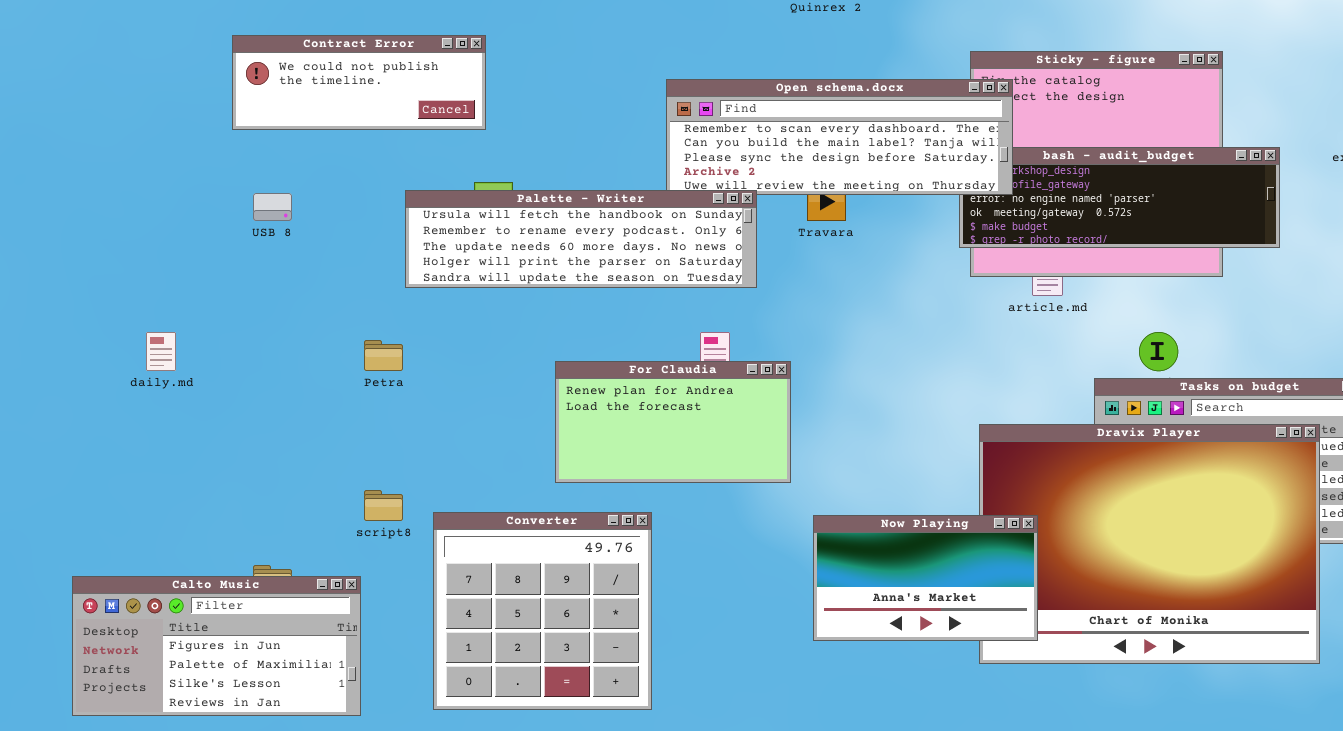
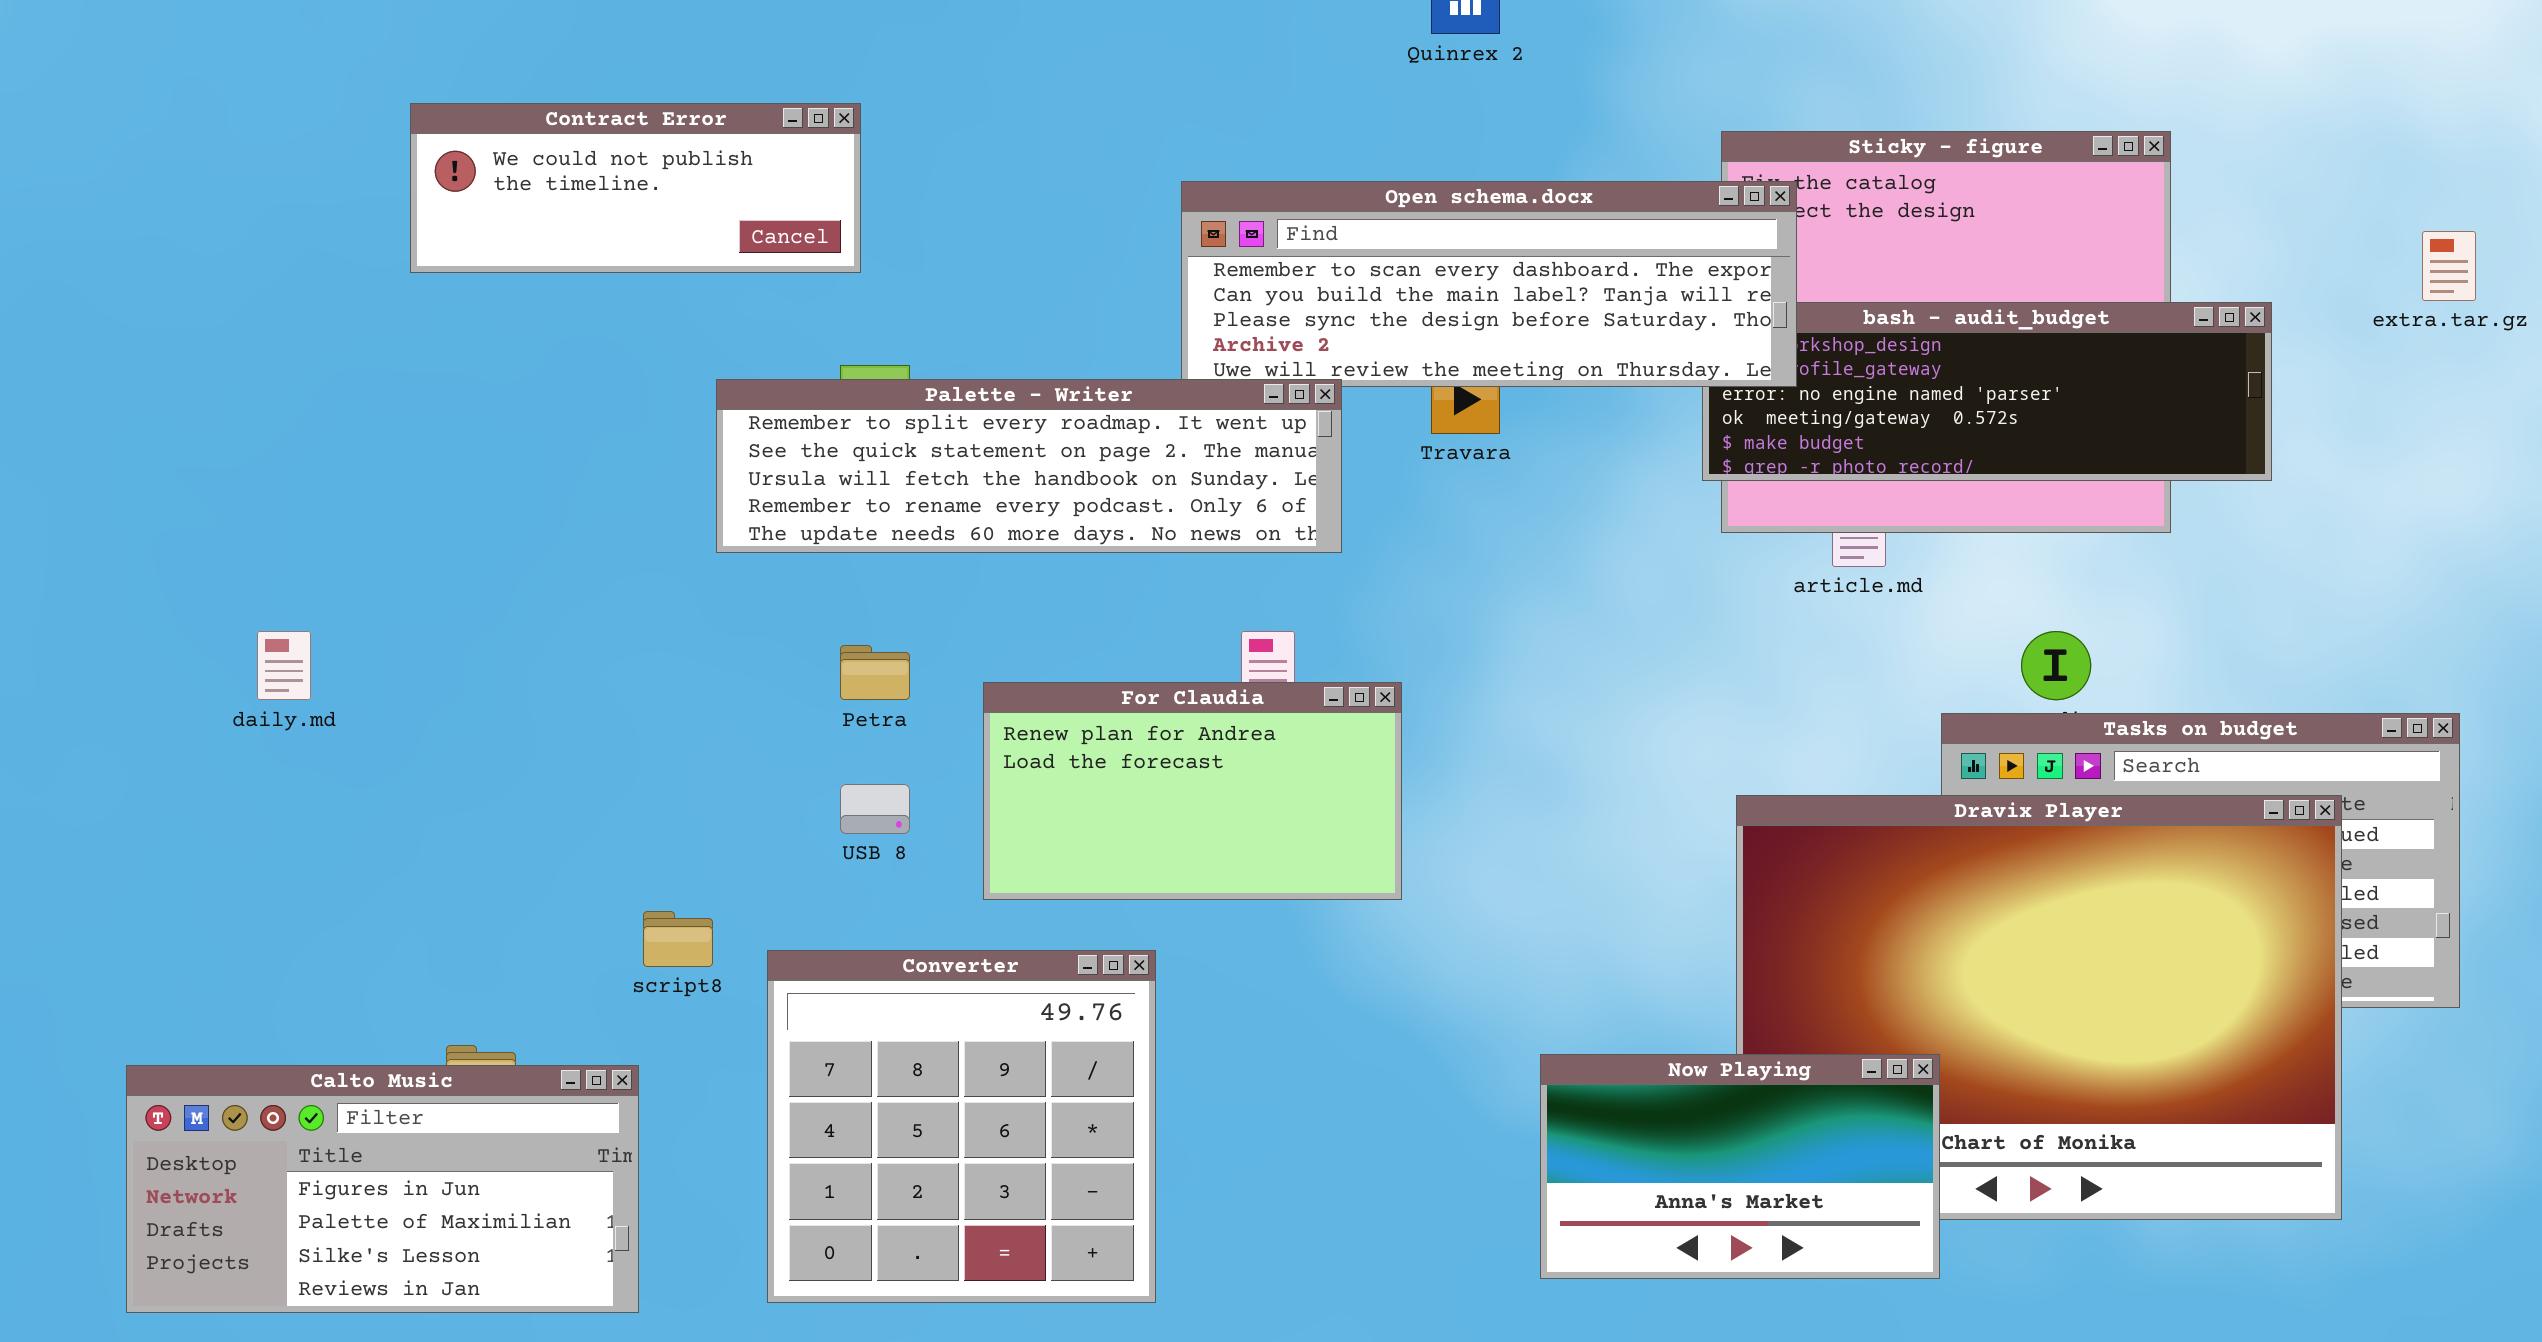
Palette - Writer: [405,190,757,288] -> [716,379,1342,553], scrolled up 2 rows
USB 8: [253,193,292,221] -> [840,784,910,834], moved
Petra: [364,340,403,371] -> [840,645,910,700], moved
Now Playing: [813,515,1038,641] -> [1540,1054,1940,1279], moved

